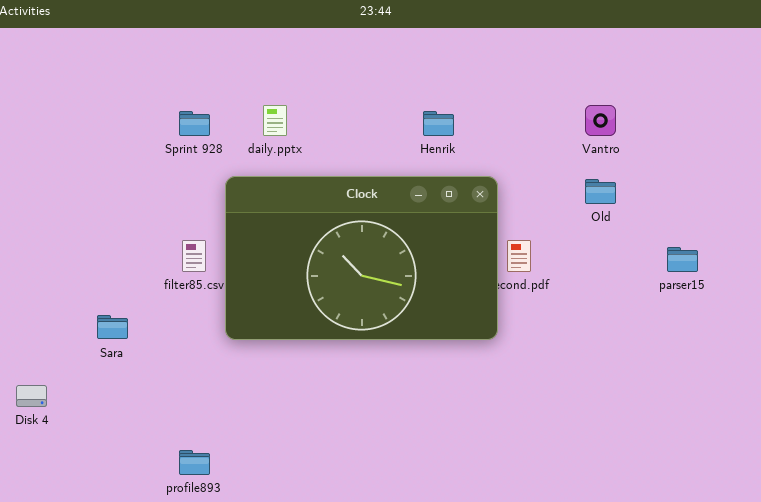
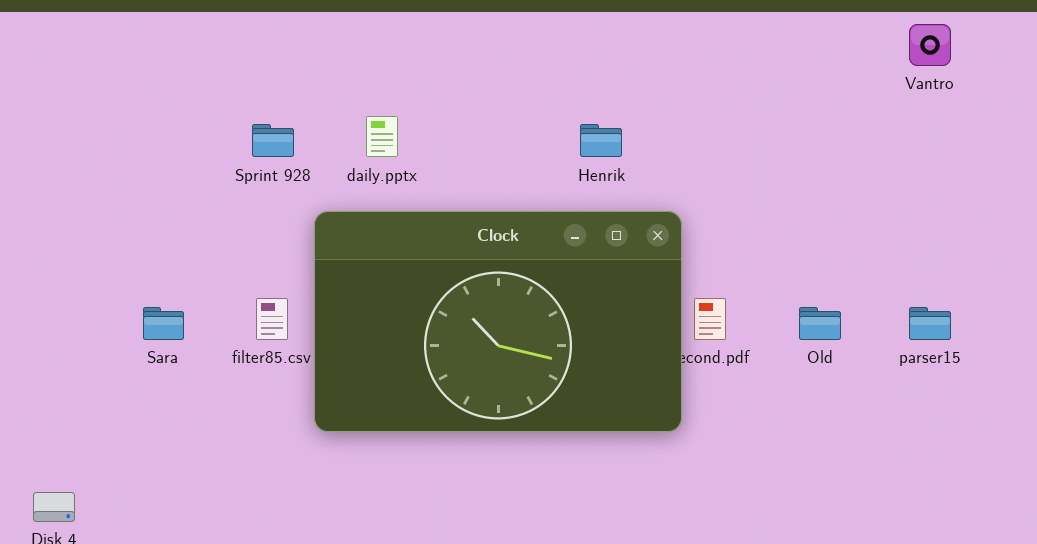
Vantro: [585,105,616,136] -> [909,24,951,66], moved
Old: [585,179,616,204] -> [799,307,841,340], moved
Sara: [97,315,128,339] -> [143,307,184,340], moved

